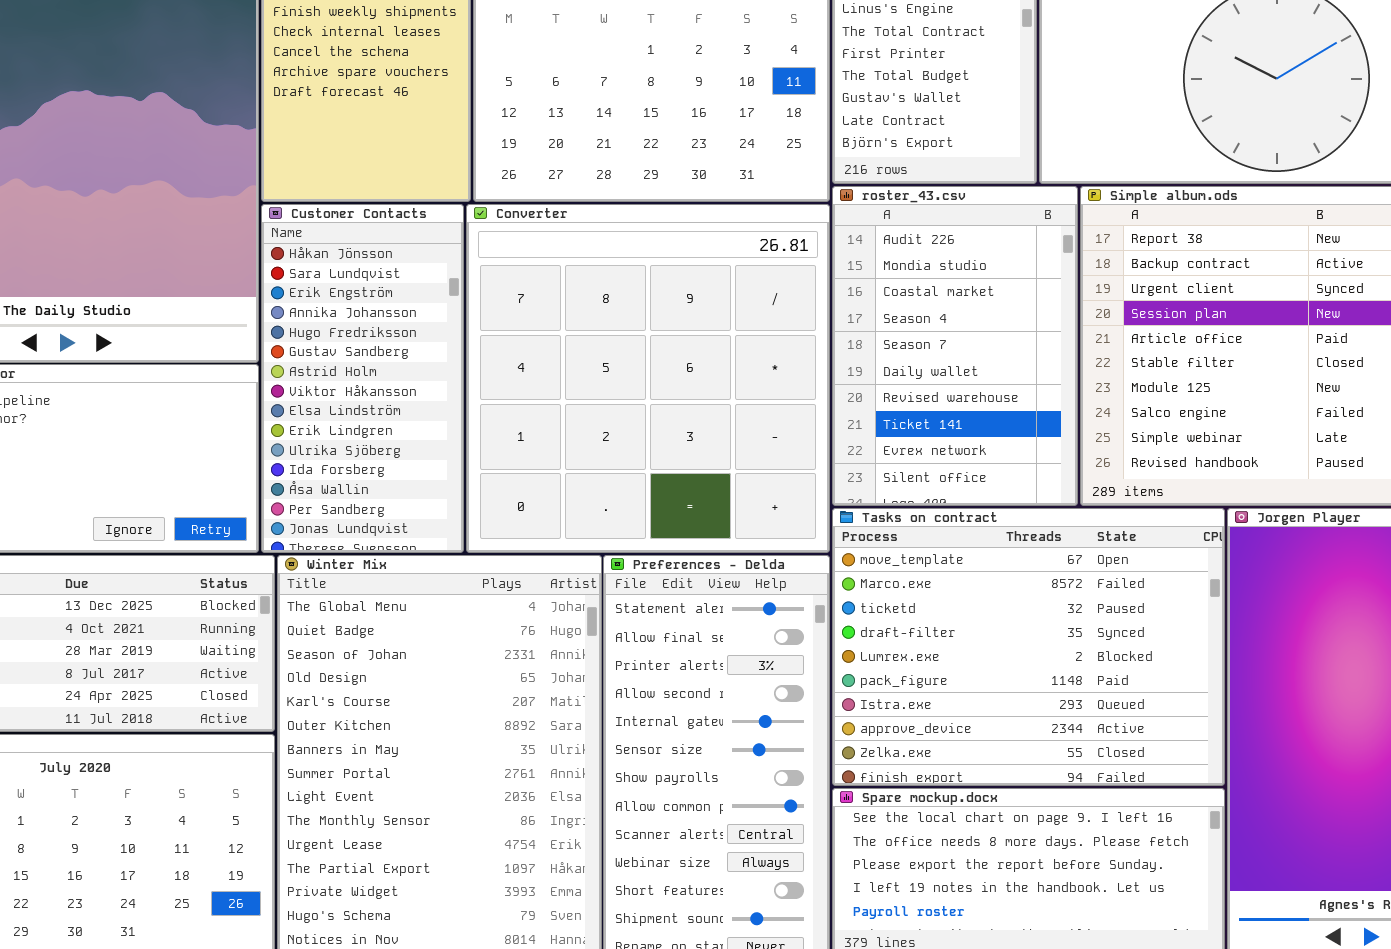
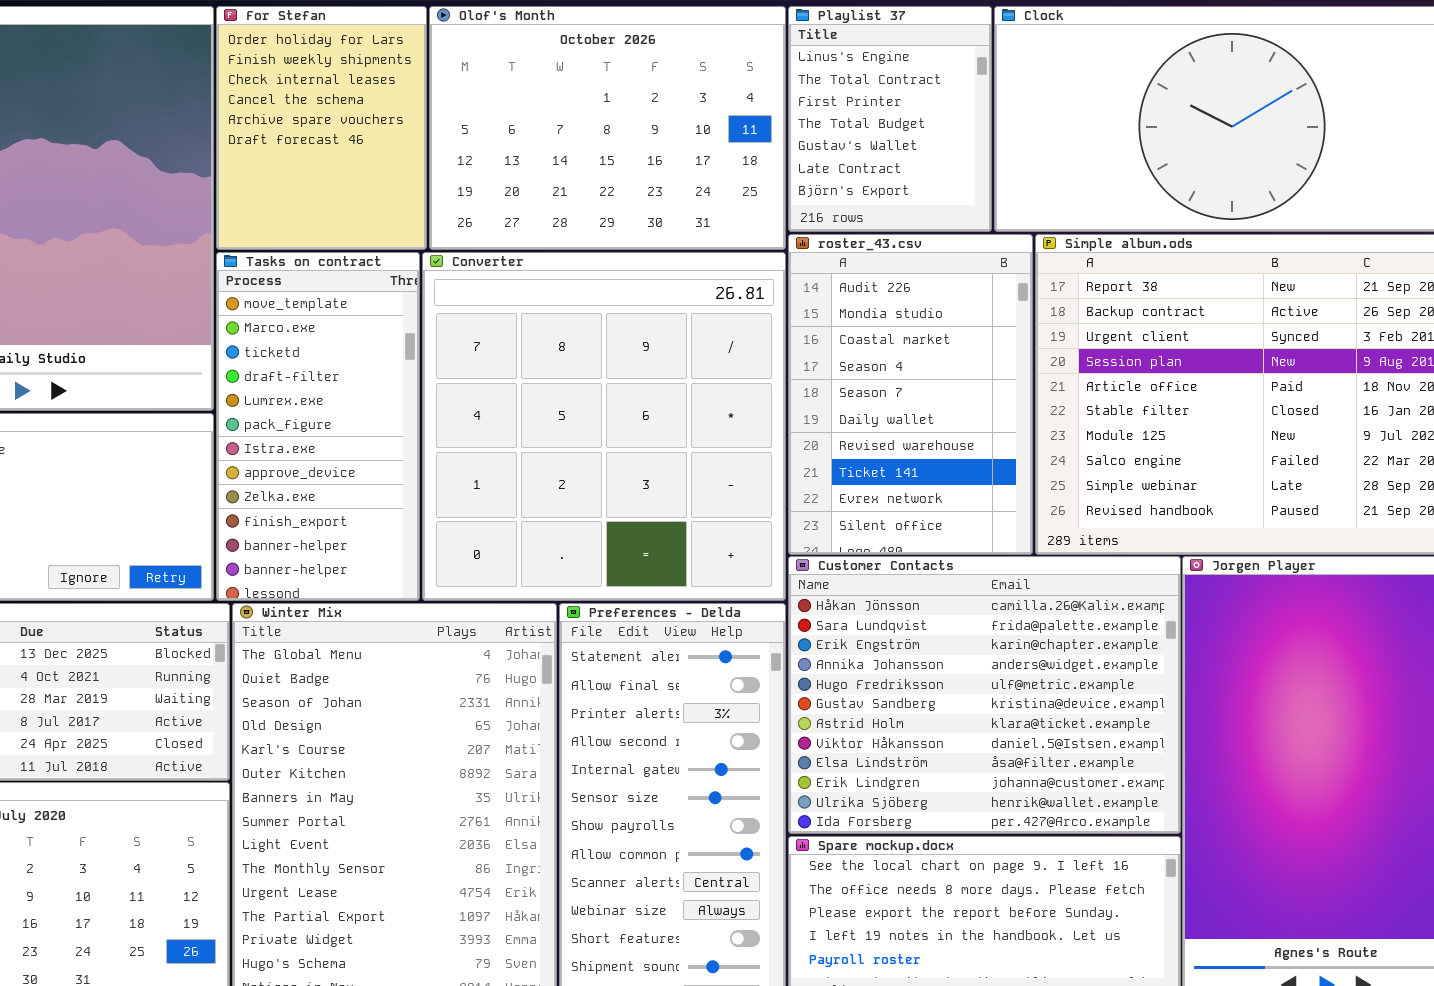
Customer Contacts: [261,204,464,553] -> [788,556,1181,834], moved, resized
Tasks on contract: [832,508,1225,786] -> [216,252,420,601], moved, resized

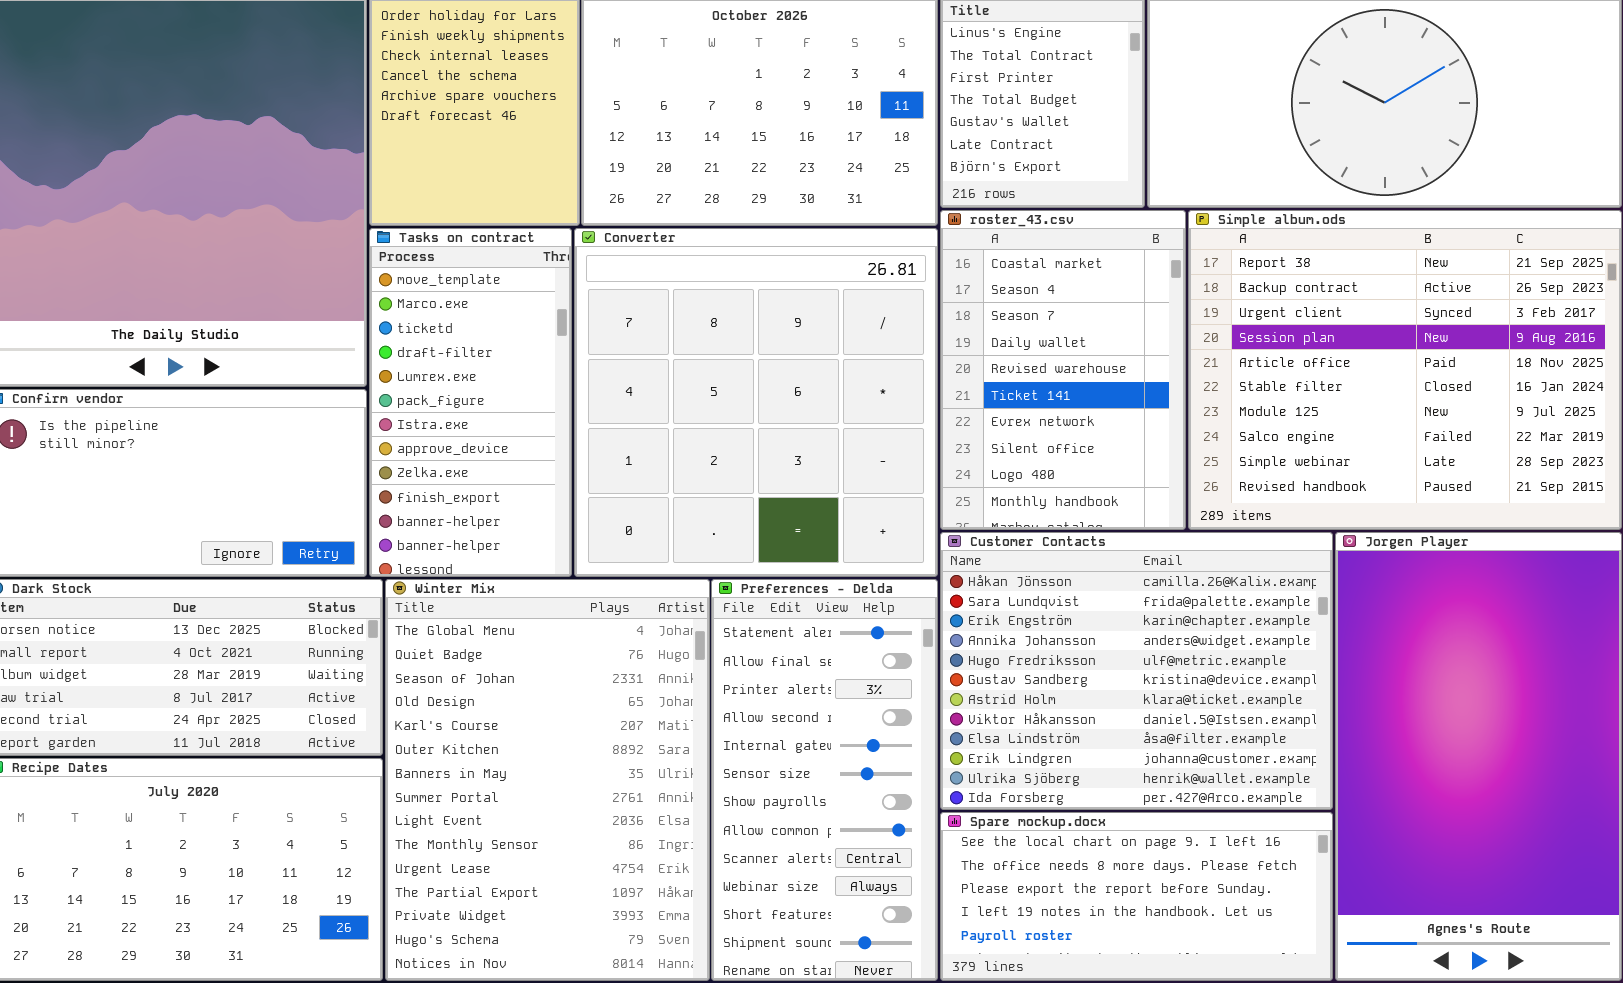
roster_43.csv: [788,234,1033,555] -> [940,210,1186,530], scrolled down 2 rows

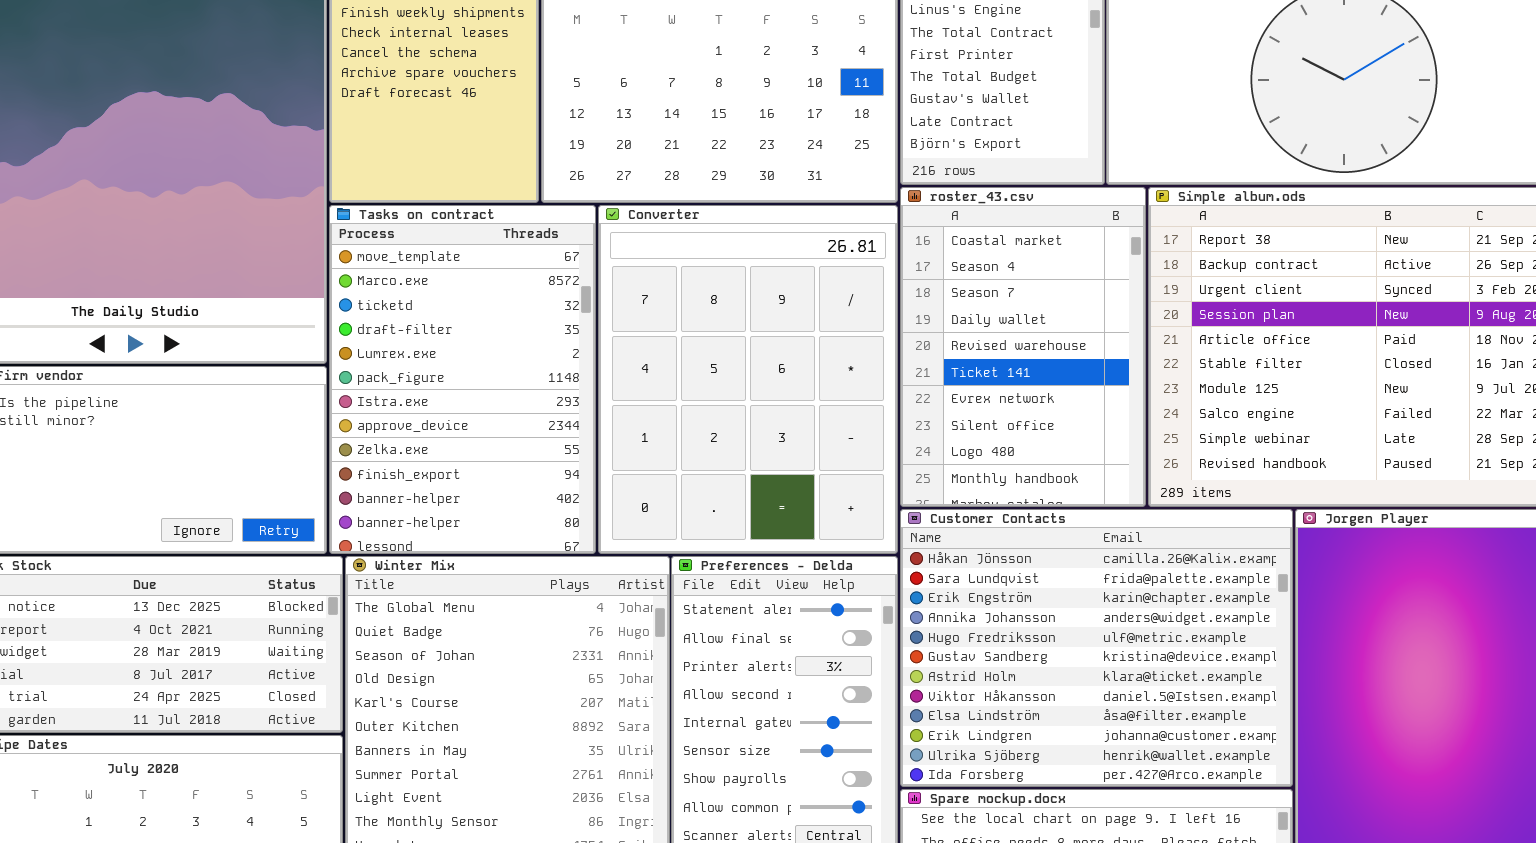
Tasks on contract: [369,228,572,577] -> [329,205,596,554], resized
Converter: [574,228,938,577] -> [598,205,898,554], resized

